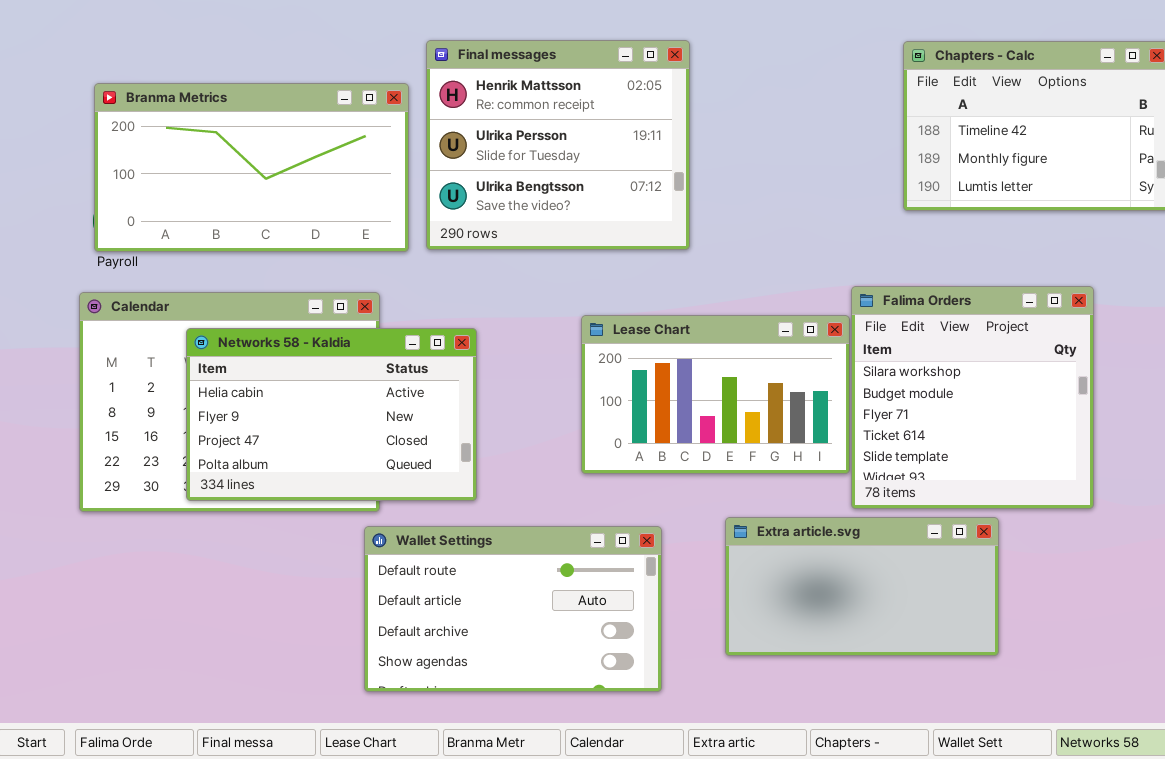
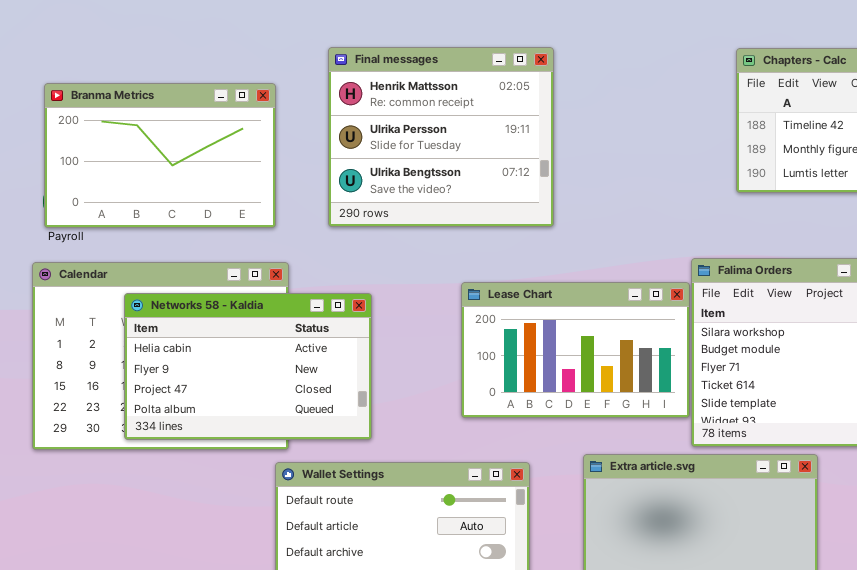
Branma Metrics: [94,83,409,252] -> [44,83,276,228], resized

